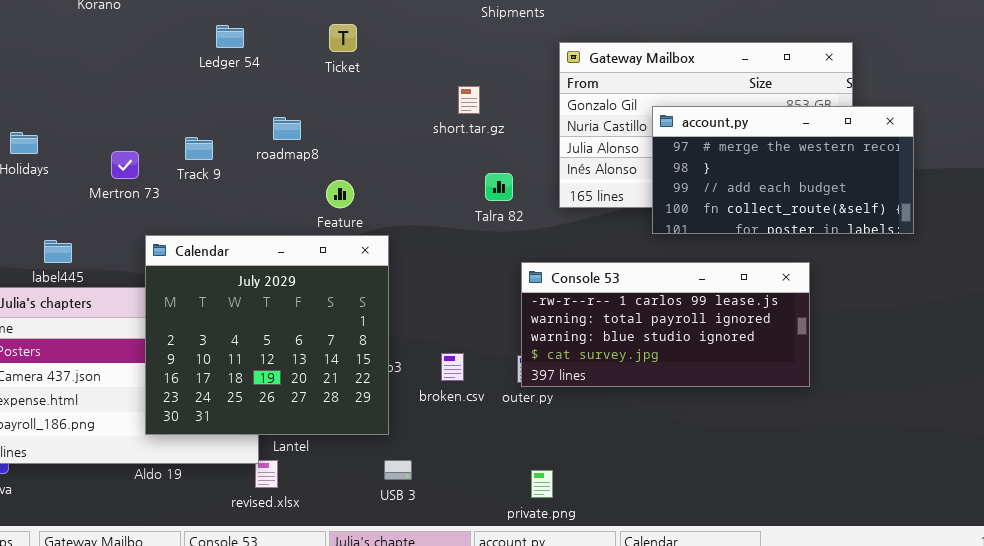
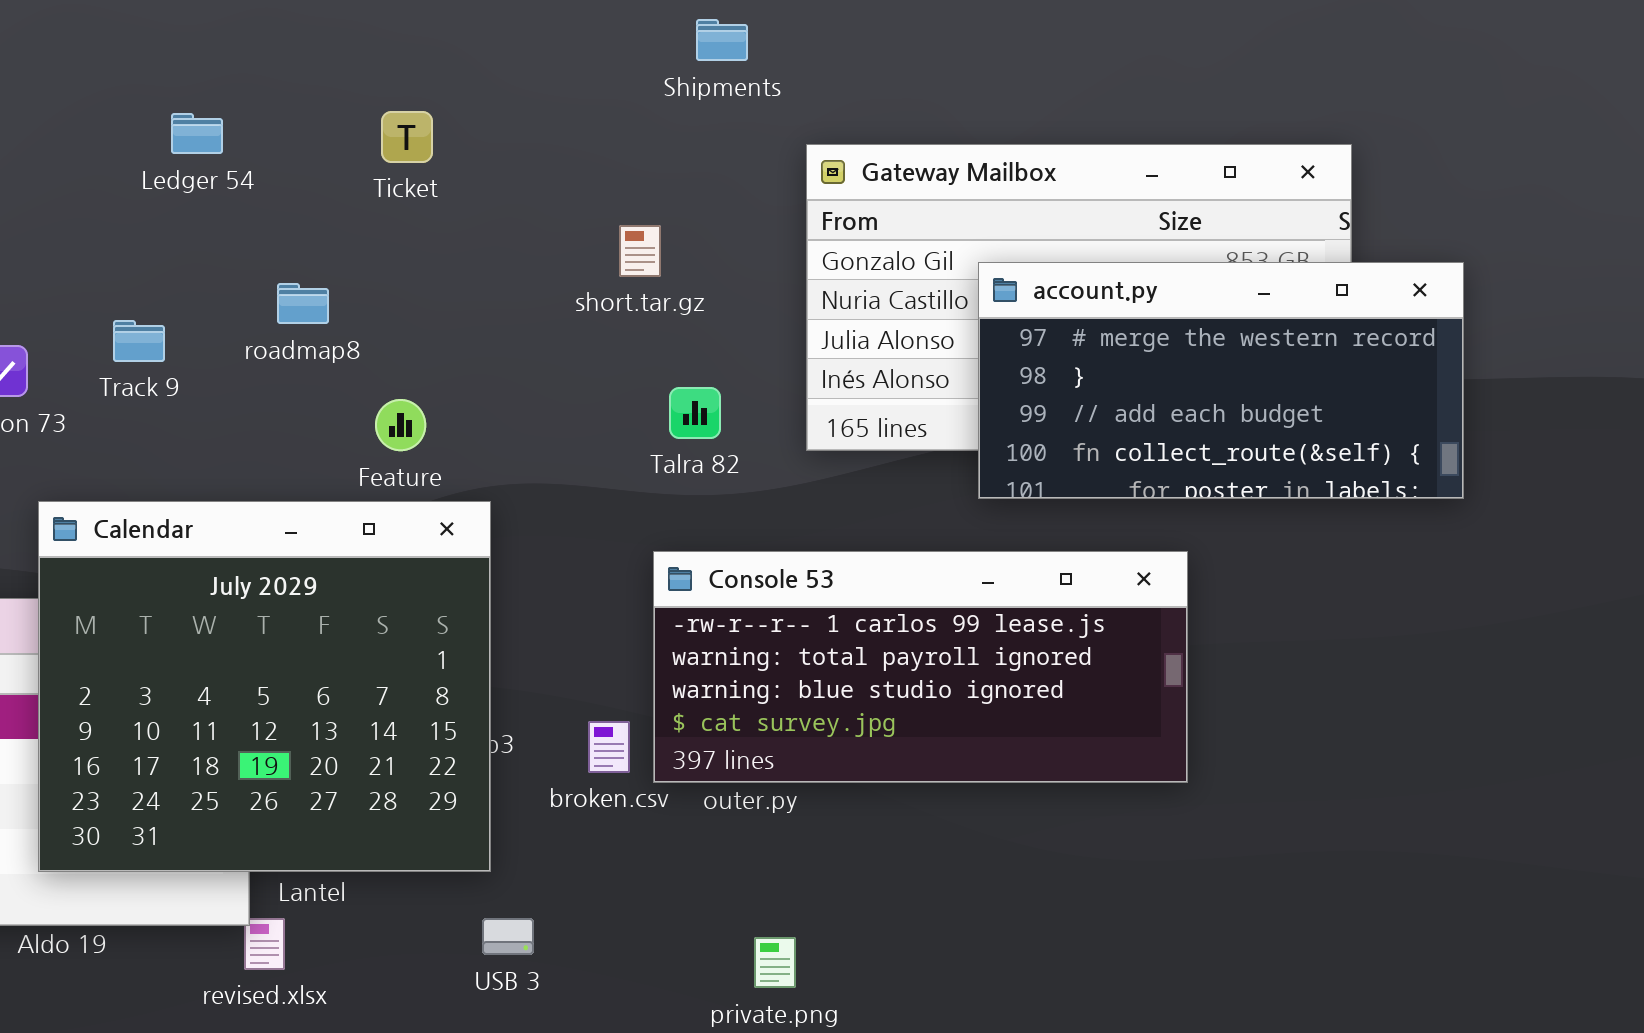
Console 53: [521,262,810,387] -> [653,551,1188,783], moved

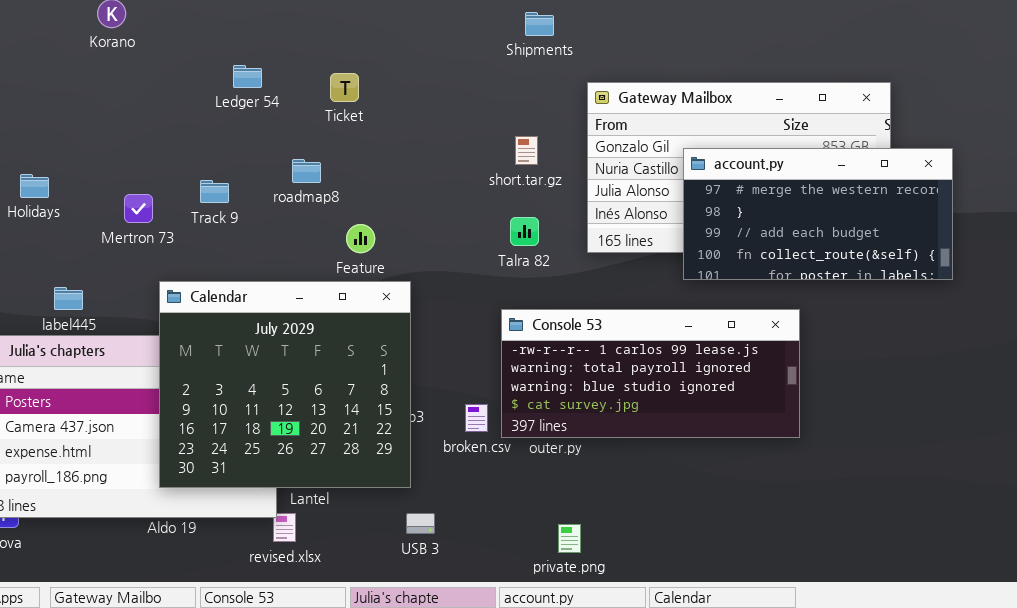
Ticket: [381,111,433,163] -> [330,73,359,102], moved
short.tar.gz: [619,225,661,277] -> [515,136,538,165], moved

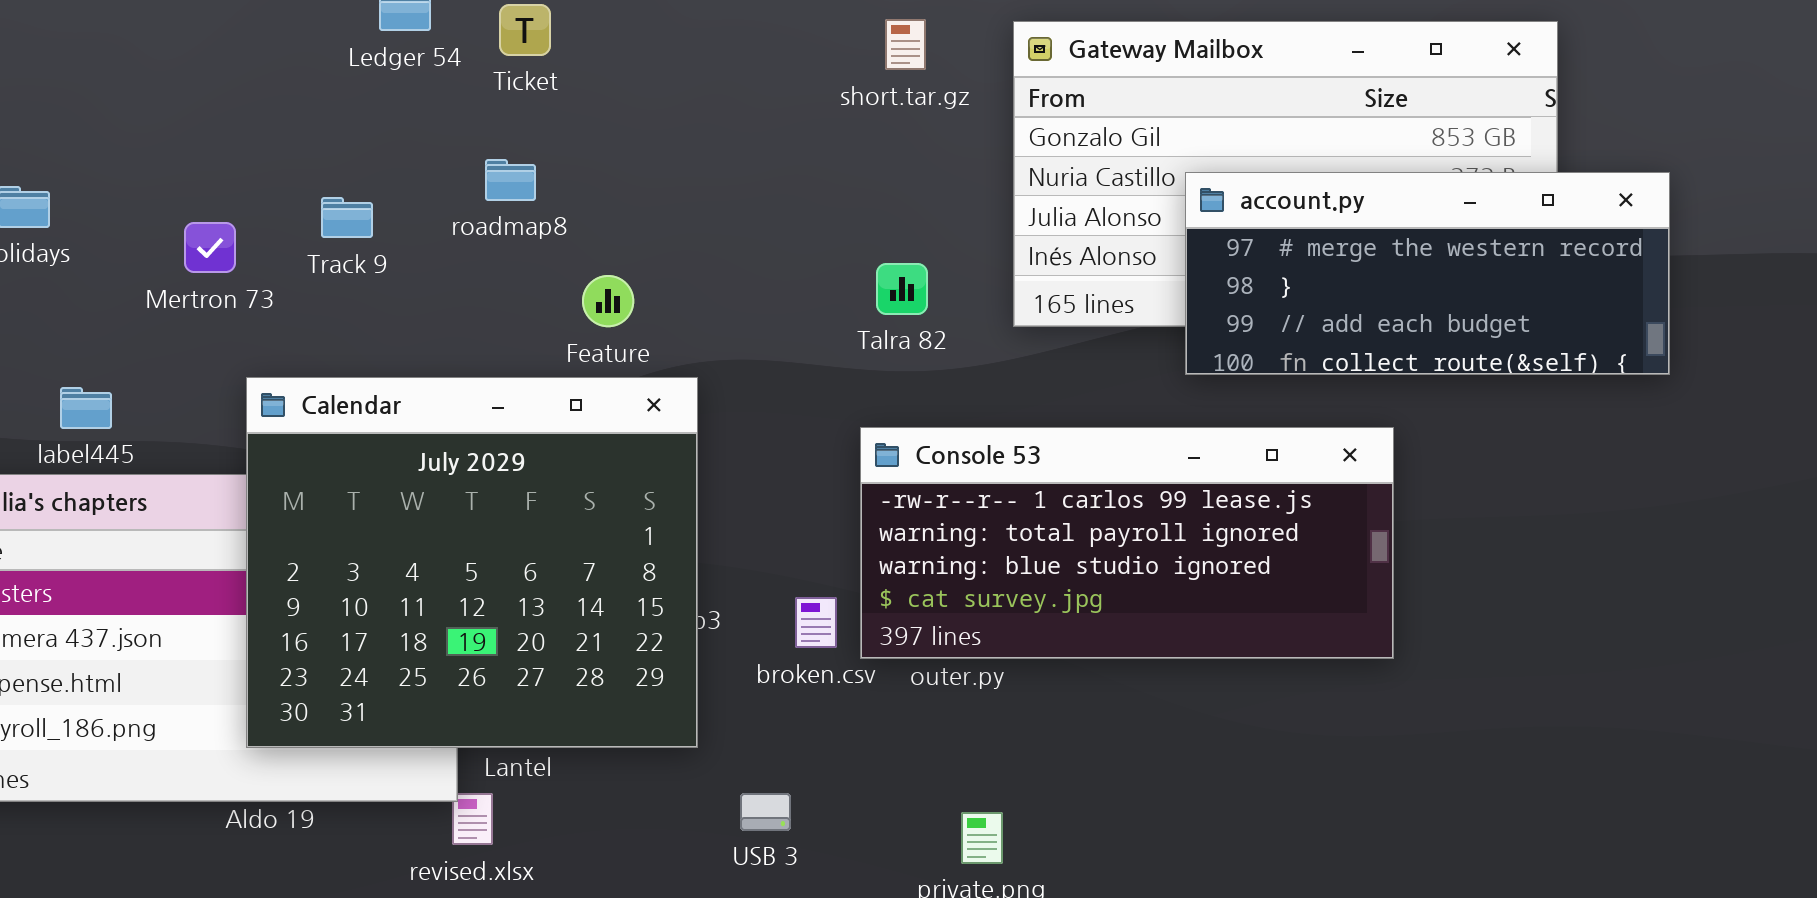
Ticket: [330,73,359,102] -> [499,4,551,56], moved
short.tar.gz: [515,136,538,165] -> [885,19,926,70], moved
account.py: [683,148,953,280] -> [1185,172,1670,375], resized
USB 3: [406,513,435,534] -> [740,793,791,831], moved

